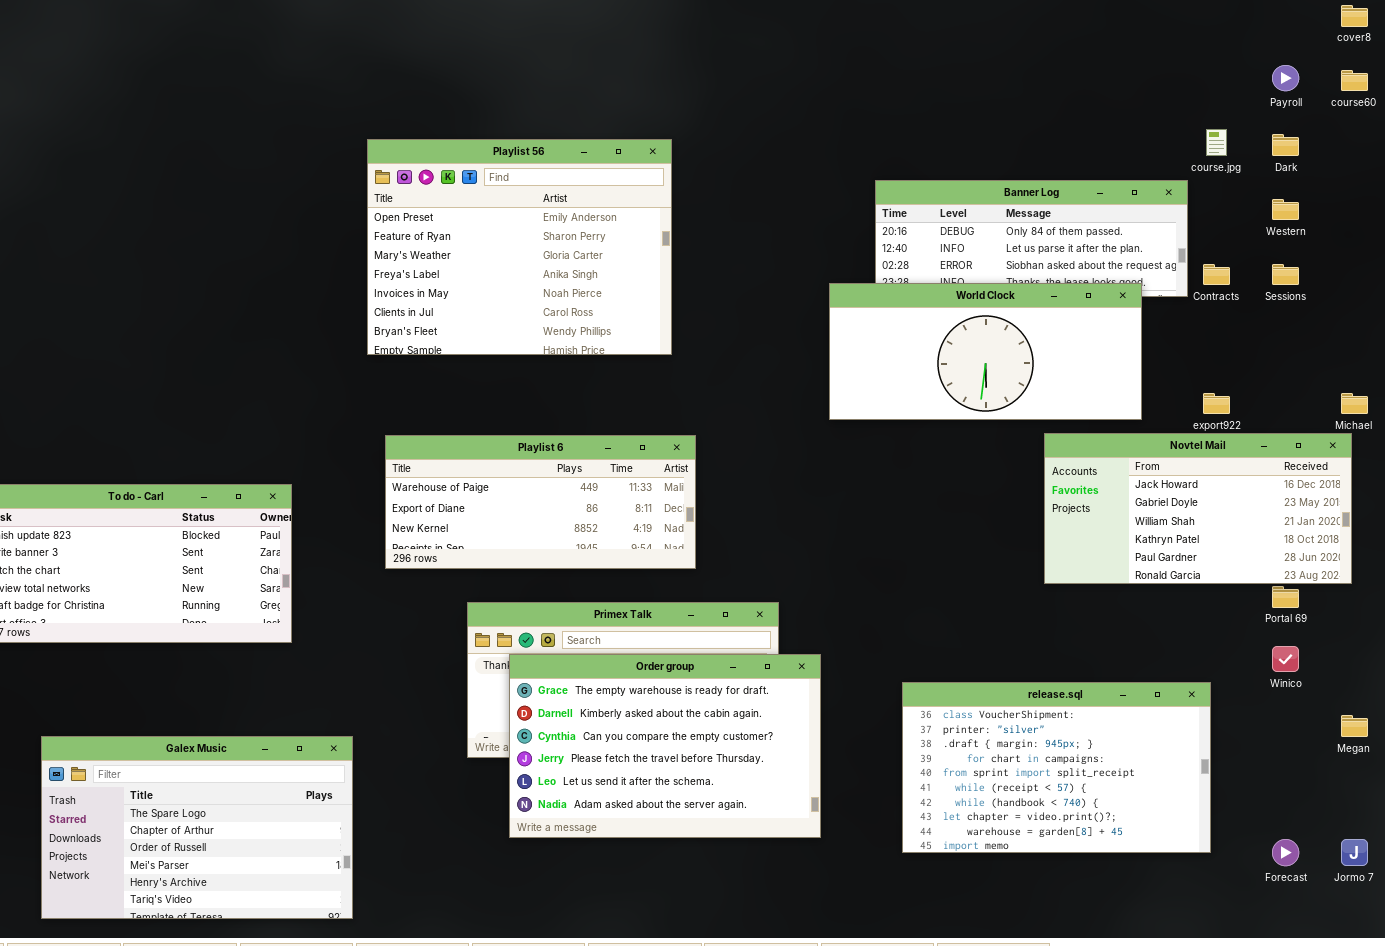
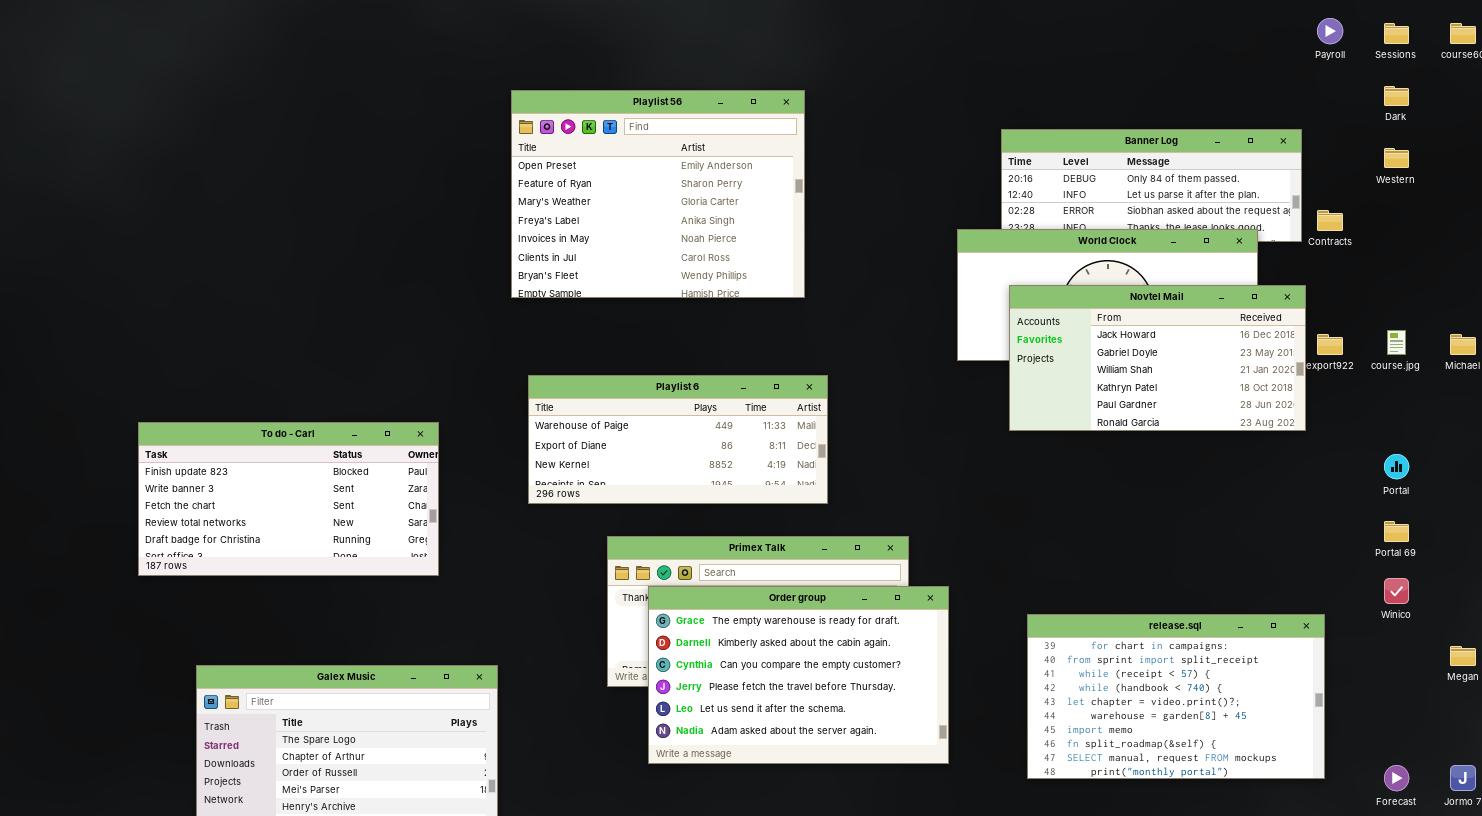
Payroll: [1272,65,1299,91] -> [1317,18,1343,44], moved
course.jpg: [1206,129,1227,156] -> [1387,330,1406,355], moved
Sessions: [1272,264,1299,285] -> [1384,23,1409,44], moved
Novtel Mail: [1044,433,1352,584] -> [1009,285,1306,431], moved
release.sql: [902,682,1211,853] -> [1027,614,1325,779], scrolled down 3 rows

